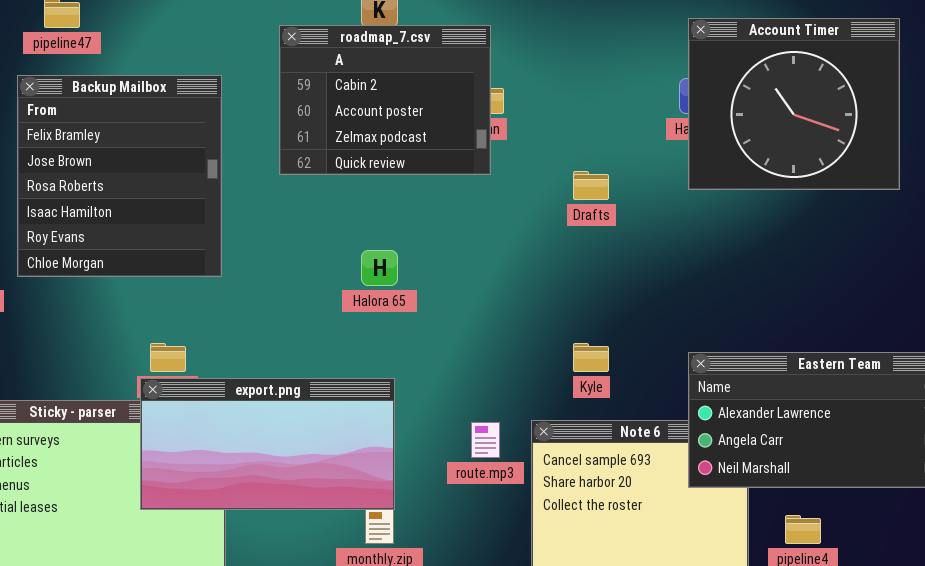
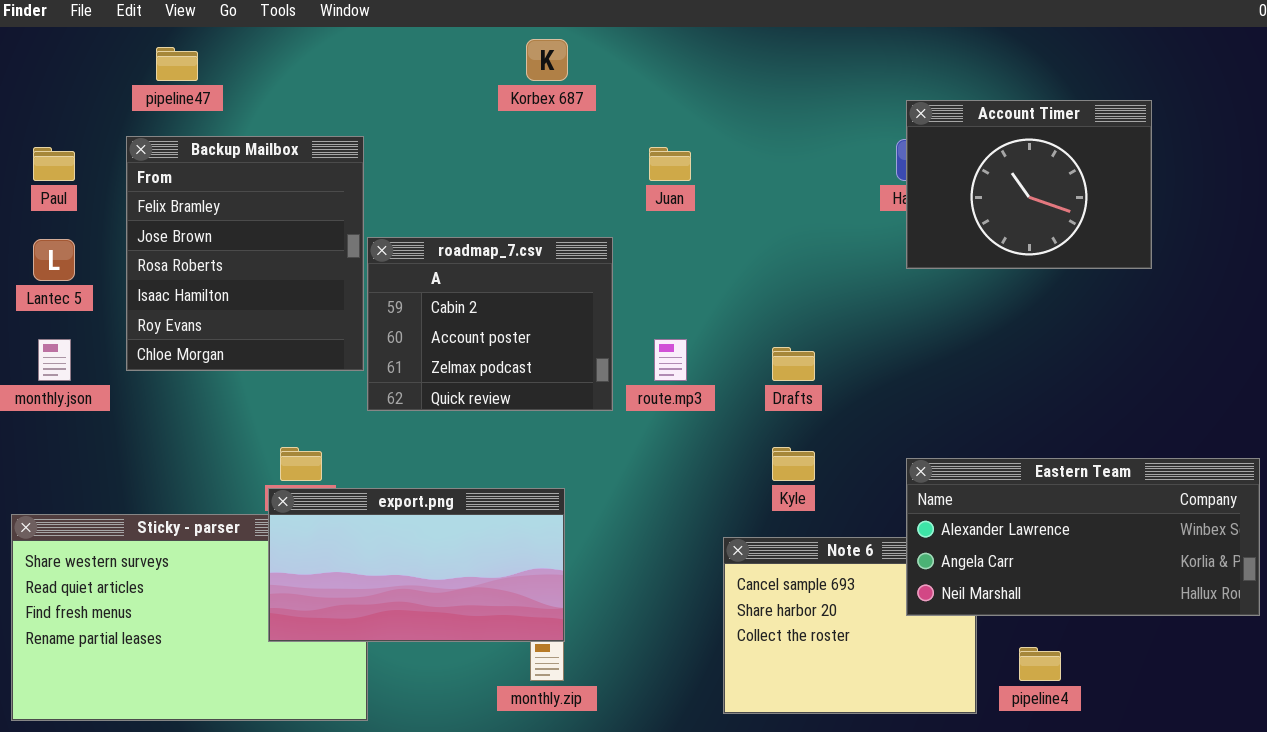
Account Timer: [688,18,900,190] -> [906,100,1152,269], resized
roadmap_7.csv: [279,25,491,175] -> [367,237,613,411], moved
Drafts: [573,171,609,200] -> [772,347,815,381], moved
route.mp3: [471,422,500,458] -> [654,339,687,381], moved

